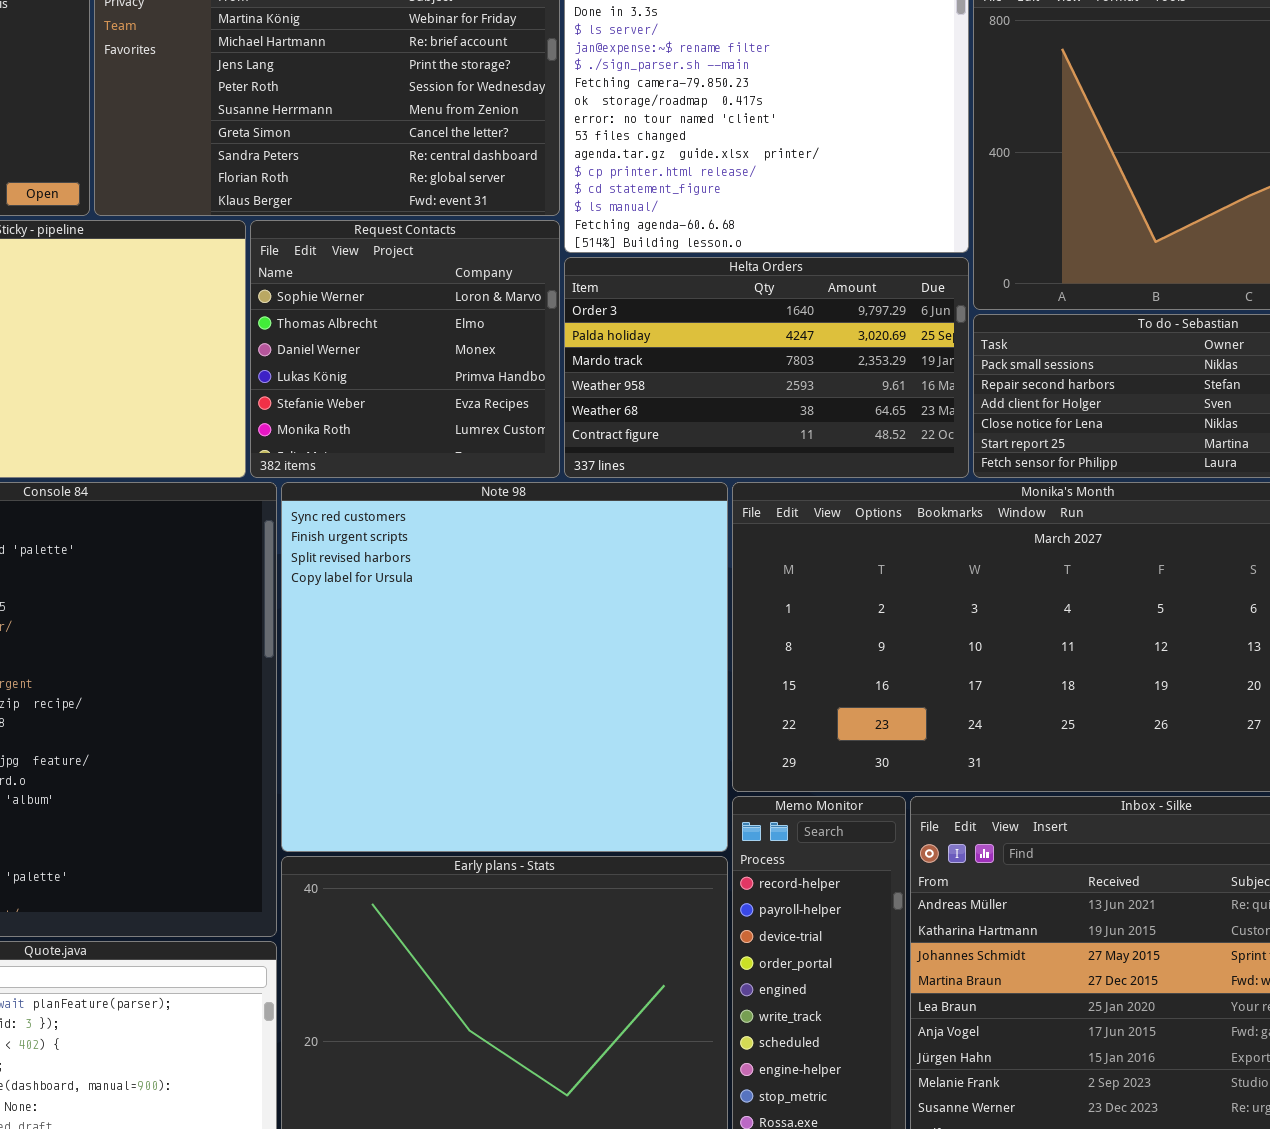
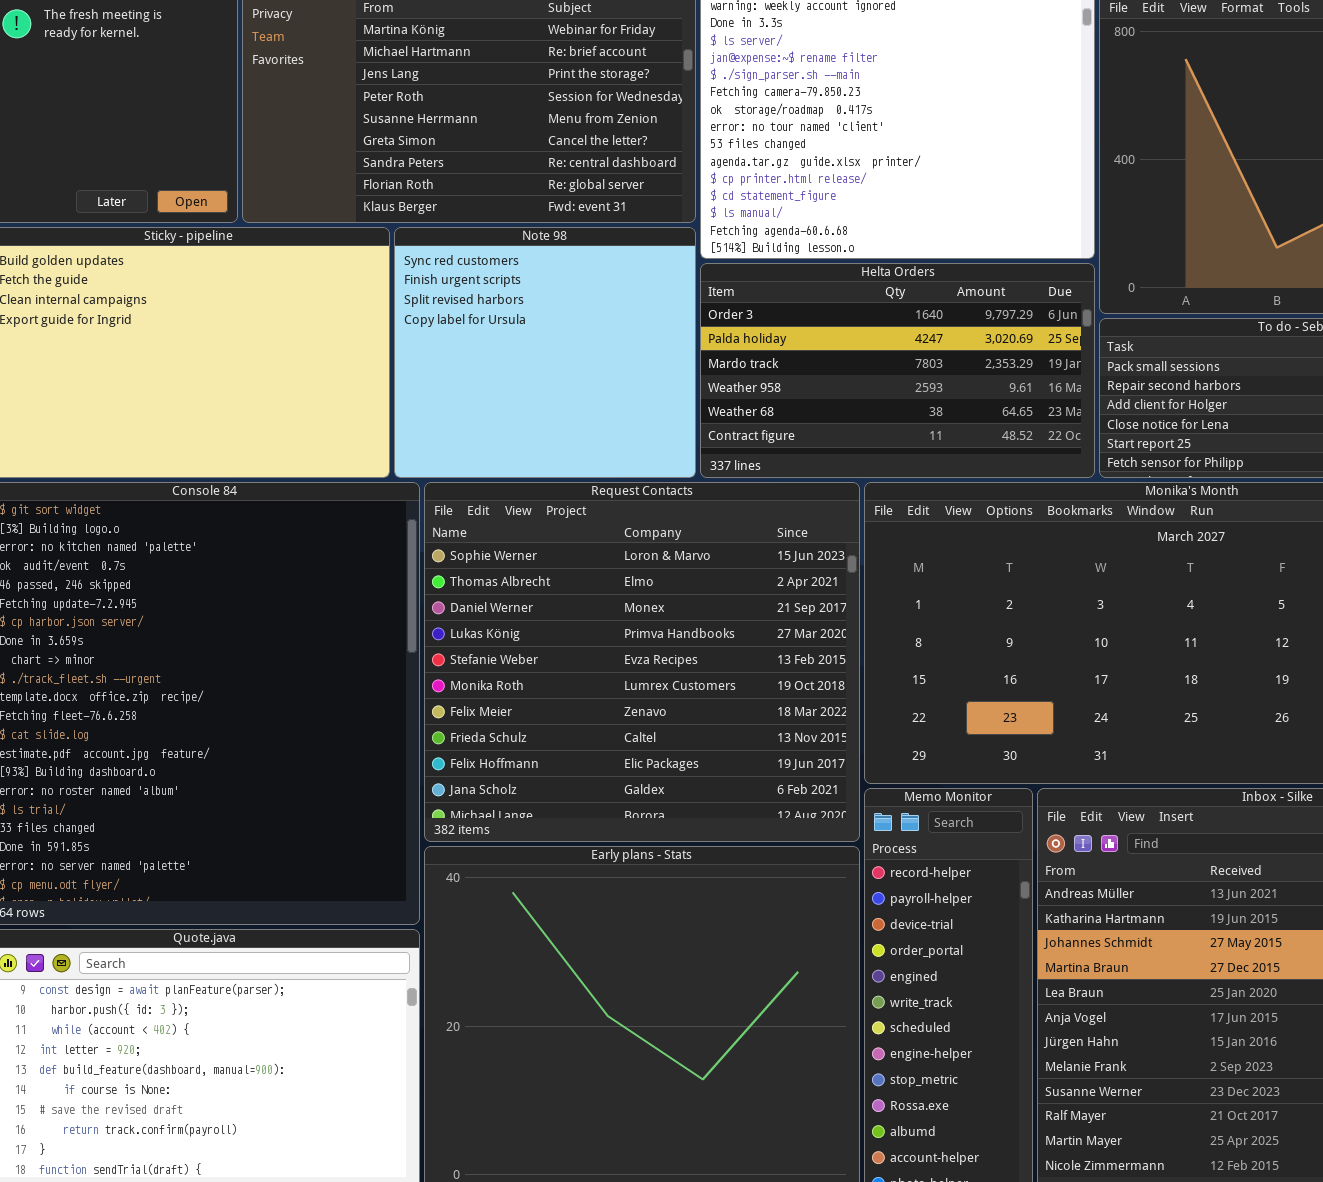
Request Contacts: [250,220,560,478] -> [424,482,860,842], moved, resized
Note 98: [281,482,728,852] -> [394,227,696,478], moved, resized

